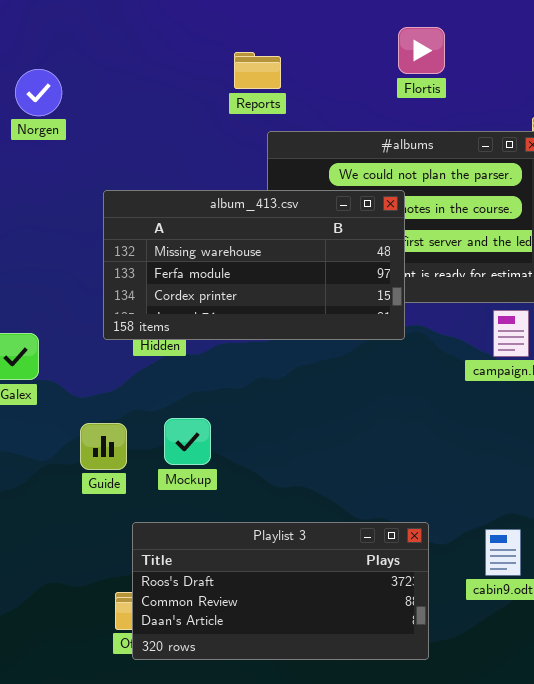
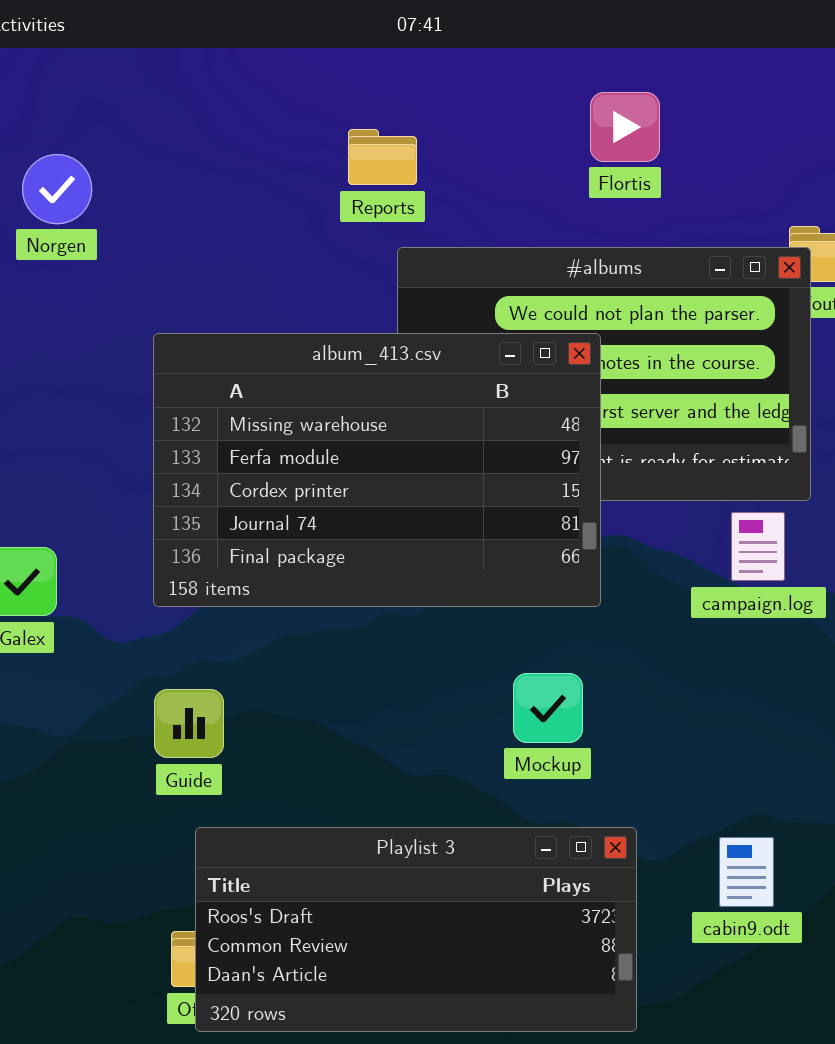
album_413.csv: [103,190,405,340] -> [153,333,601,607], resized
Mockup: [164,418,211,465] -> [513,673,583,743], moved
Guide: [80,423,127,470] -> [154,689,224,758], moved

